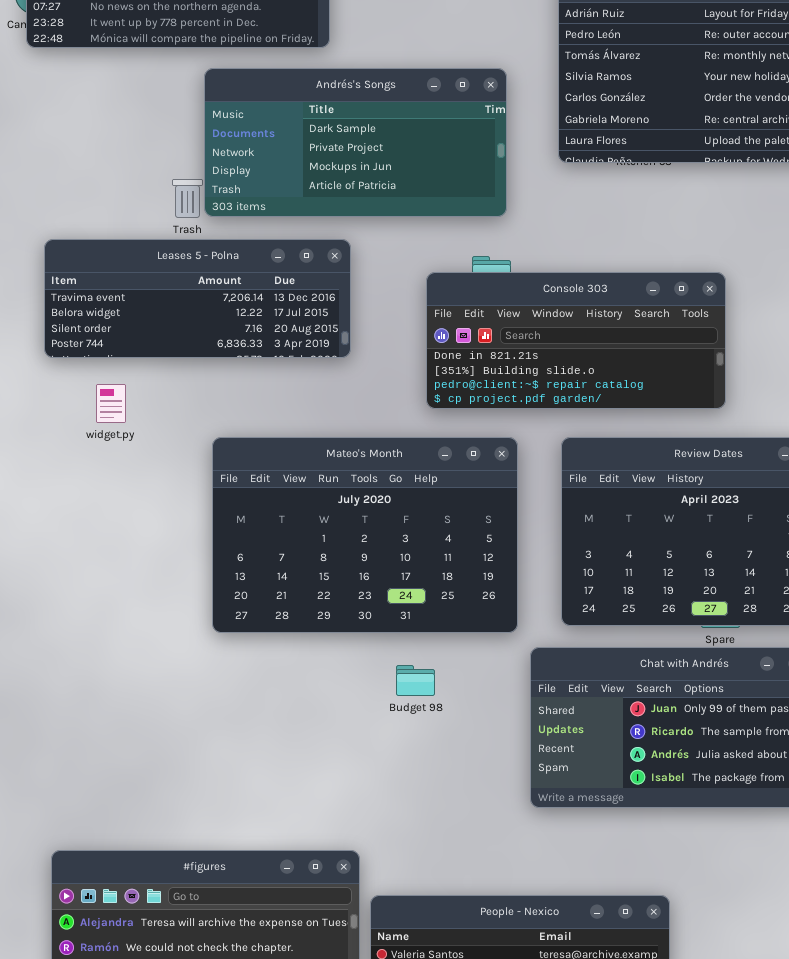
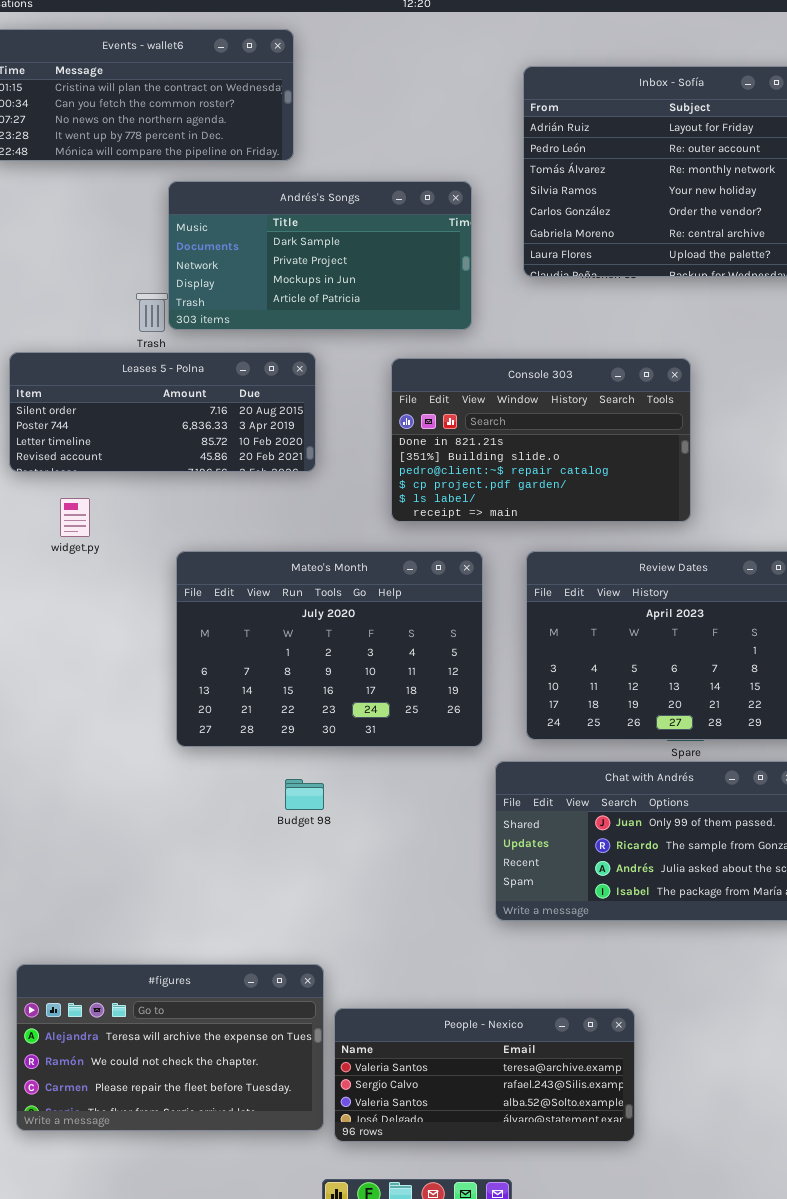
Leases 5 - Polna: [44,239,351,358] -> [9,352,316,472], scrolled down 2 rows
Console 303: [426,272,726,409] -> [391,358,691,522], resized
Budget 98: [396,665,435,696] -> [285,779,324,810], moved

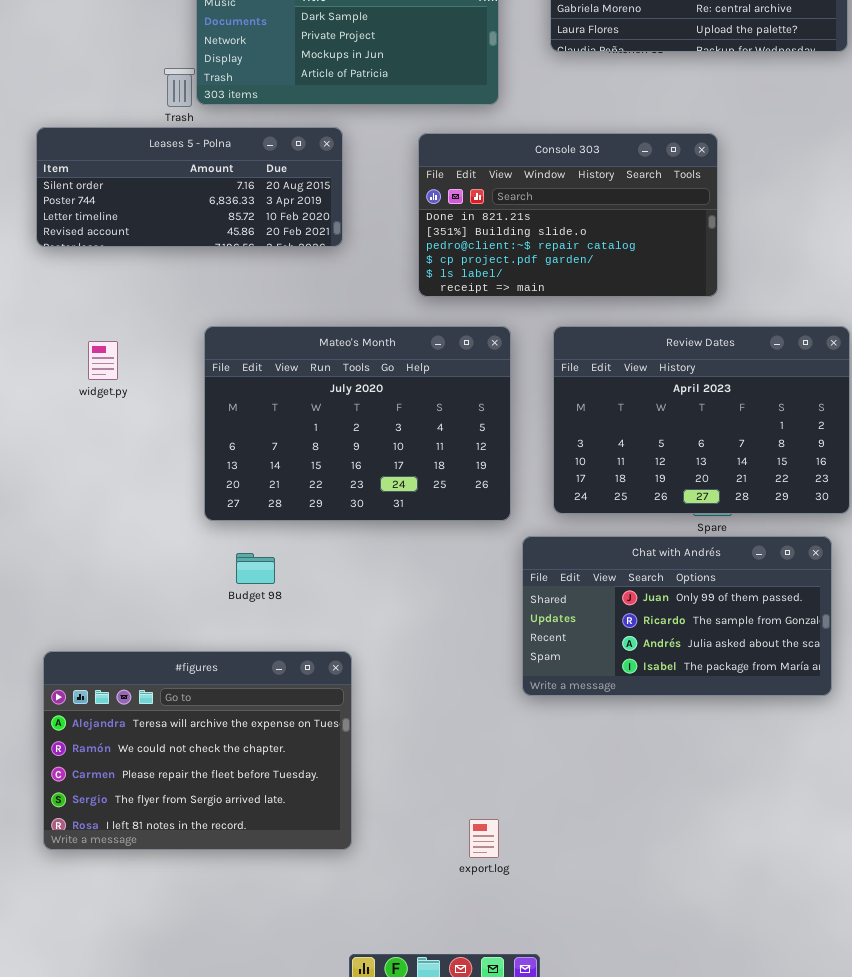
widget.py: [60,498,90,537] -> [88,341,118,380], moved
Budget 98: [285,779,324,810] -> [236,553,275,584], moved
#figures: [16,964,324,1131] -> [43,651,352,850], moved, resized
People - Nexico: [334,1008,635,1142] -> none, closed

